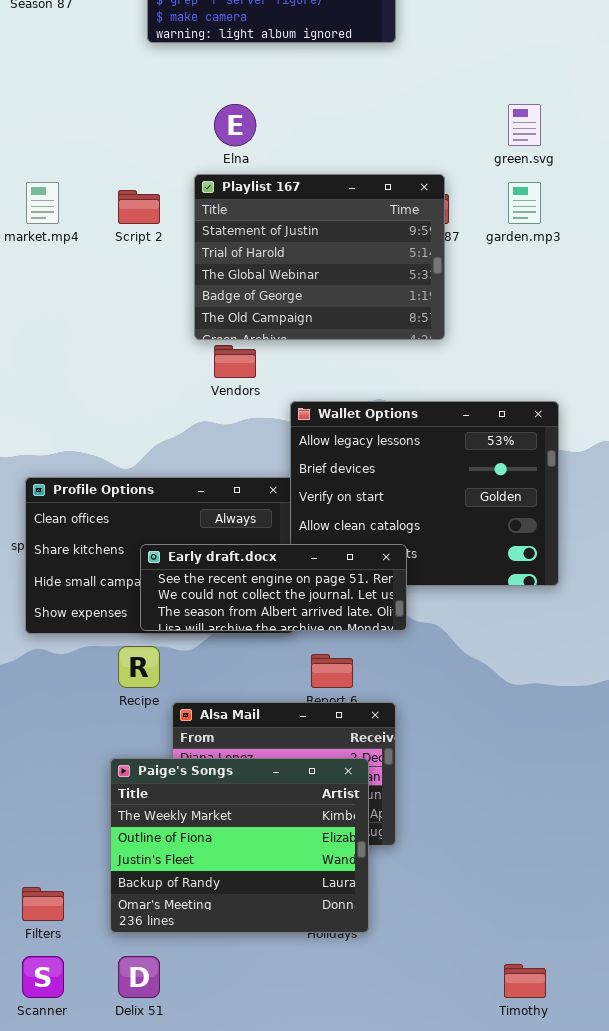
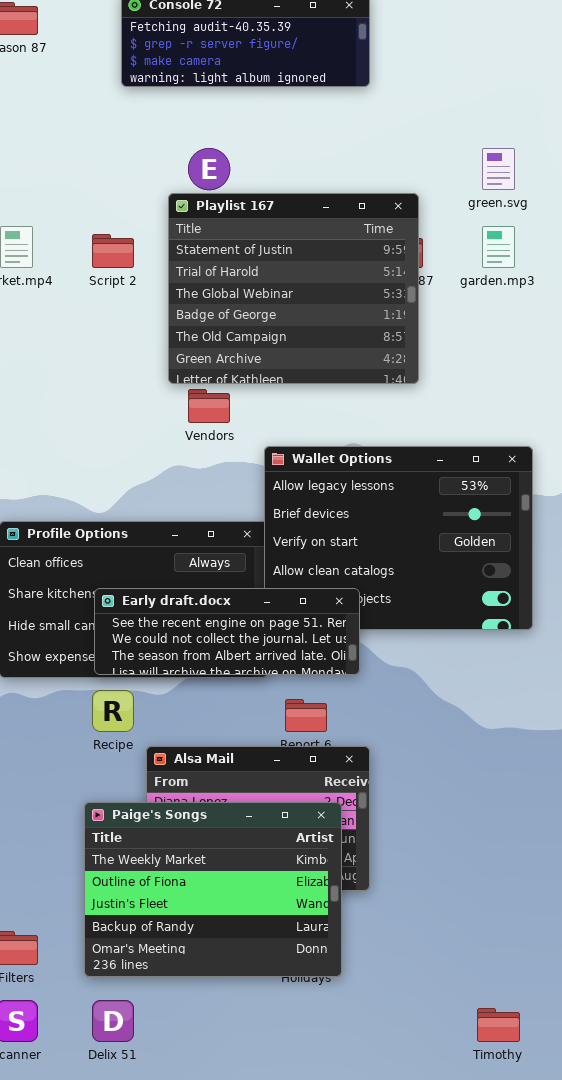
Playlist 167: [194,174,445,340] -> [168,193,419,384], resized
Early draft.docx: [140,544,407,631] -> [94,588,360,675], moved

